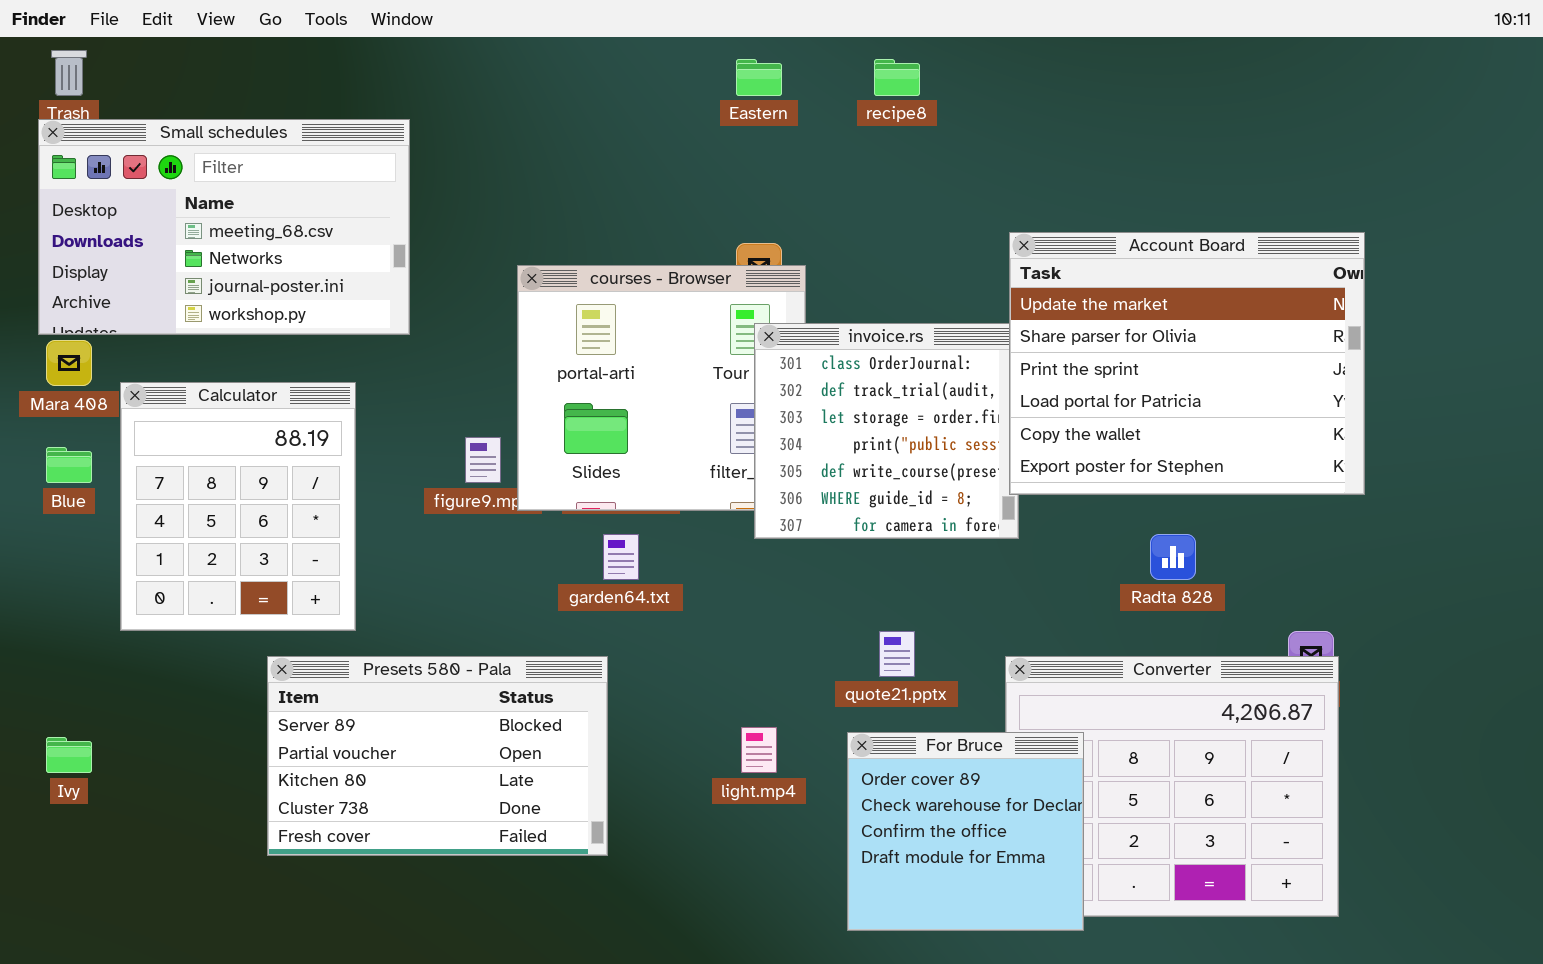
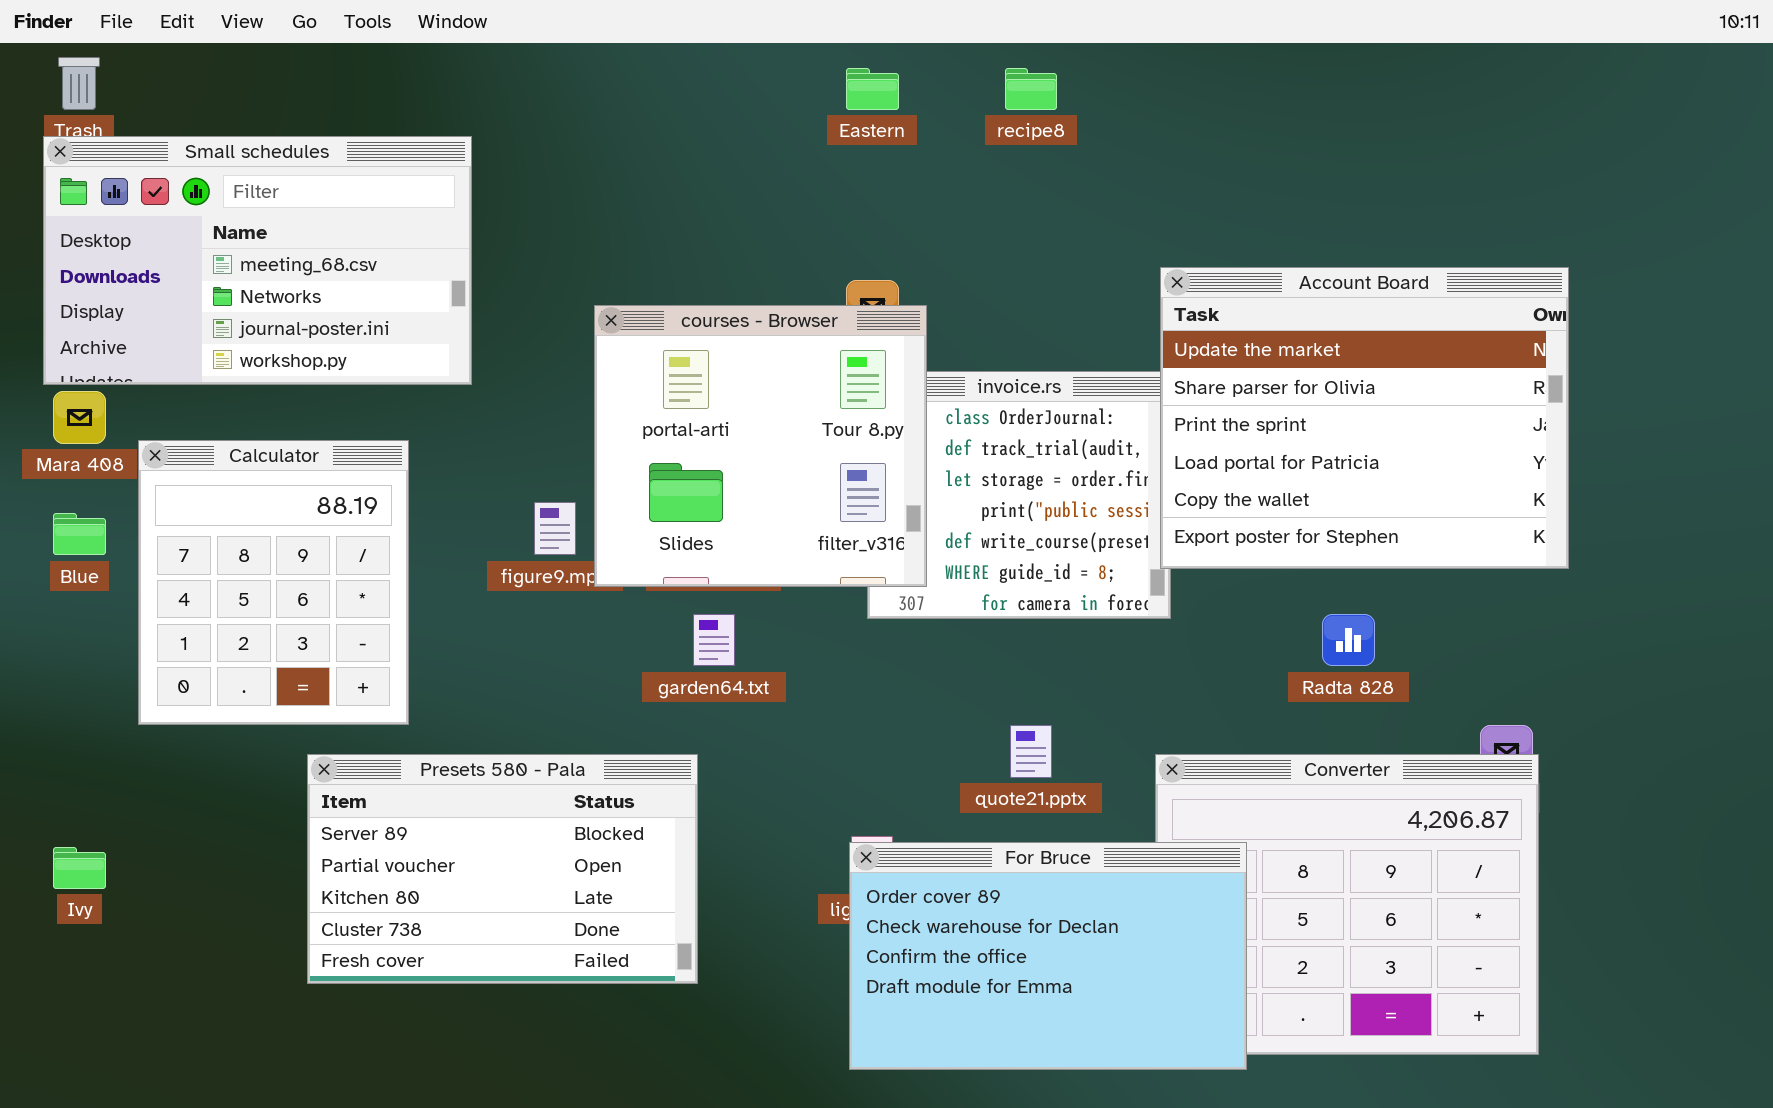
courses - Browser: [517,265,806,511] -> [594,305,927,587], raised
For Bruce: [847,732,1084,931] -> [849,842,1247,1070], resized

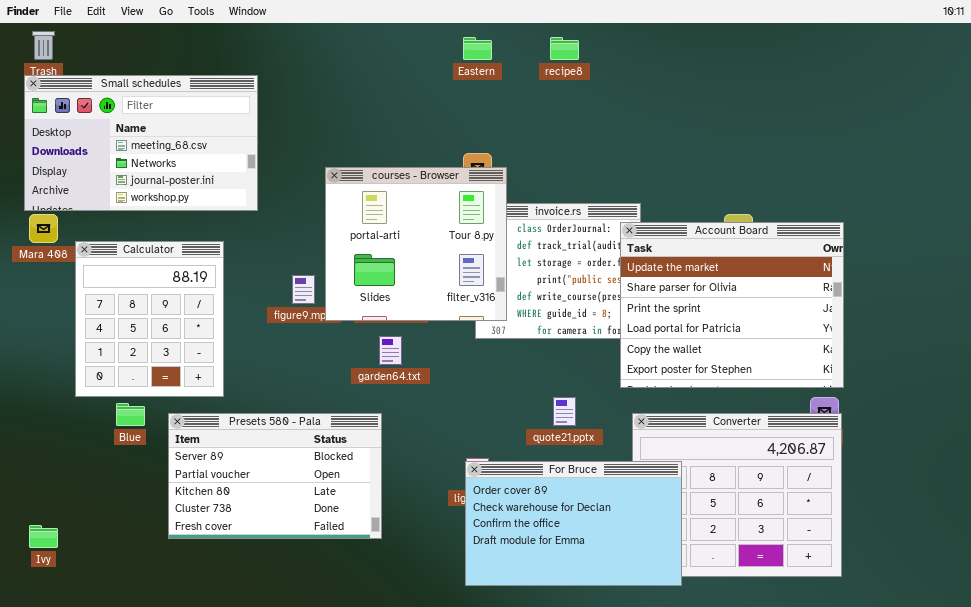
Account Board: [1160,267,1569,569] -> [620,222,844,388], moved
Blue: [53,513,106,555] -> [116,403,145,426], moved
Ivy: [53,847,106,889] -> [29,525,58,548], moved

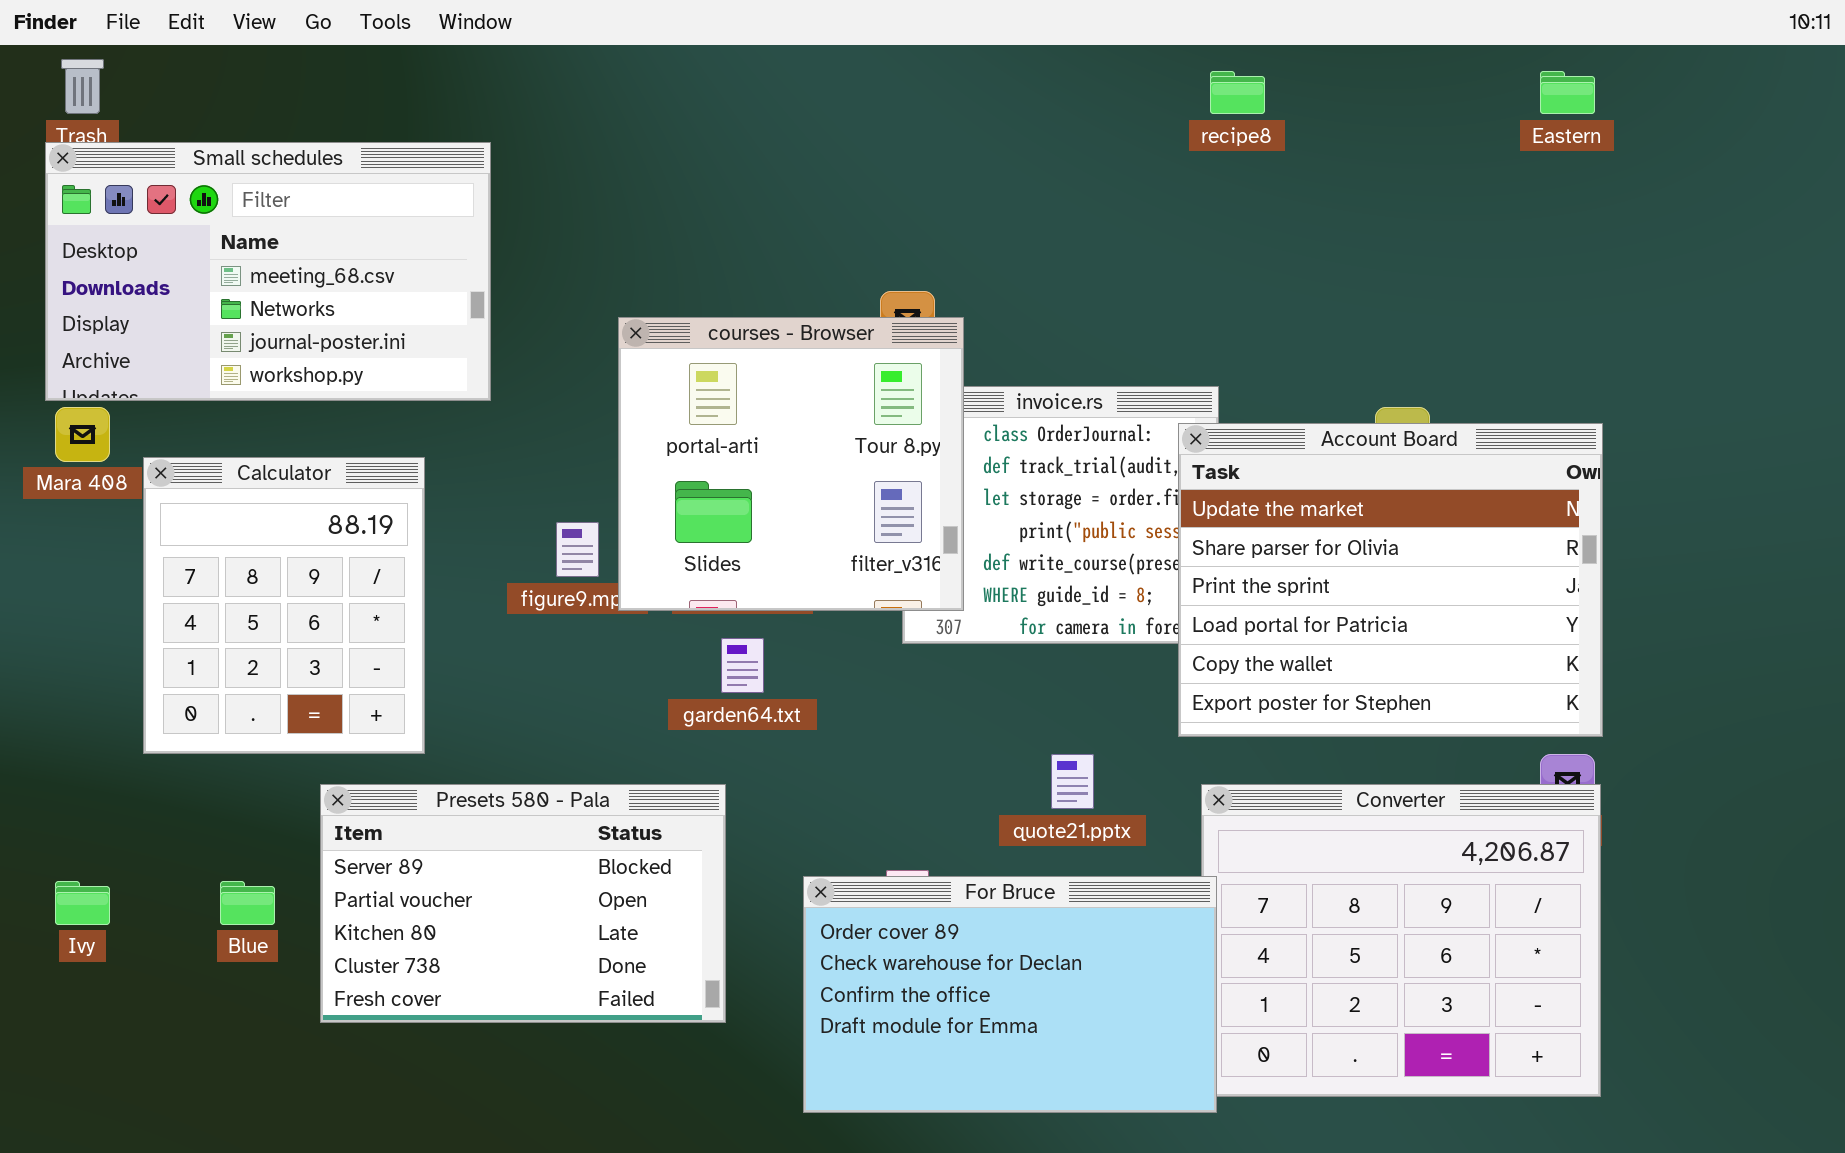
Eastern: [463,37,492,60] -> [1540,71,1595,114], moved
recipe8: [550,37,579,60] -> [1210,71,1265,114], moved
Blue: [116,403,145,426] -> [220,881,275,925], moved
For Bruce: [465,461,682,586] -> [803,876,1217,1113], moved
Ivy: [29,525,58,548] -> [55,881,110,925], moved

